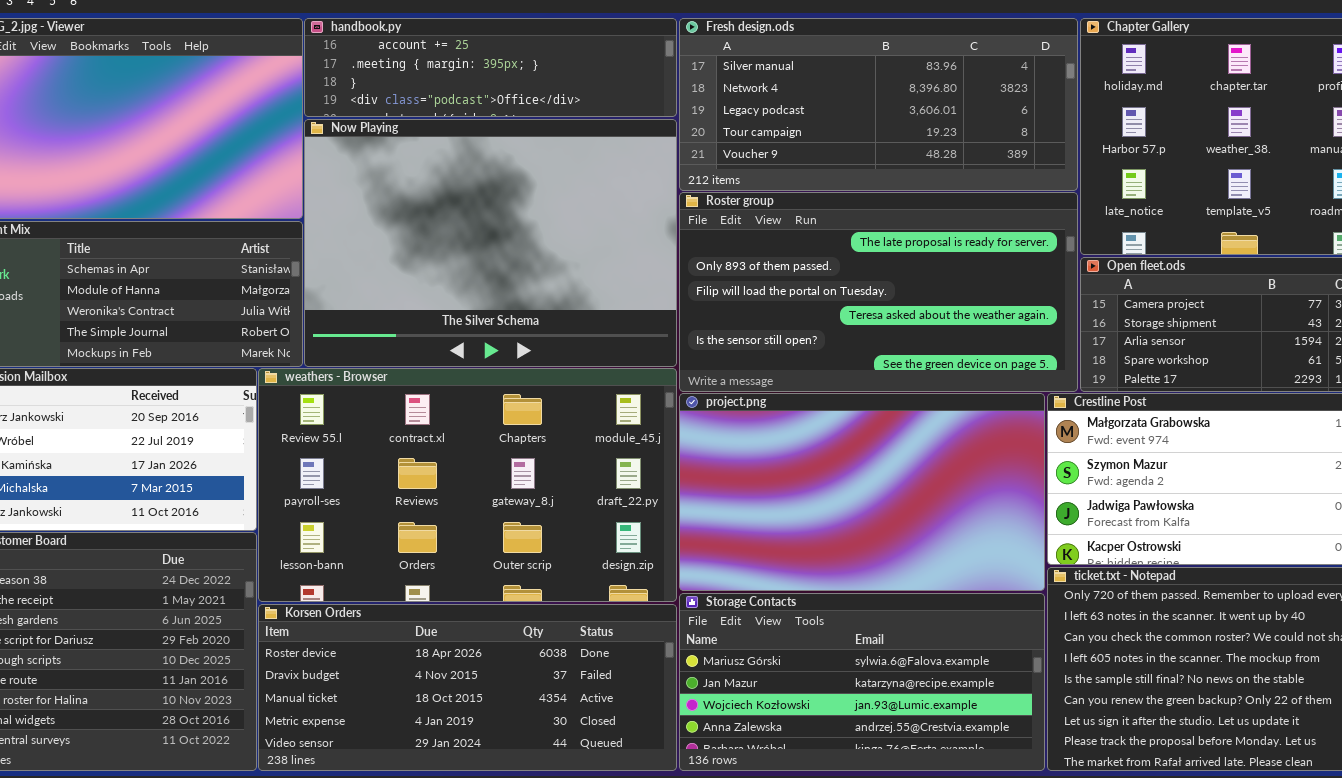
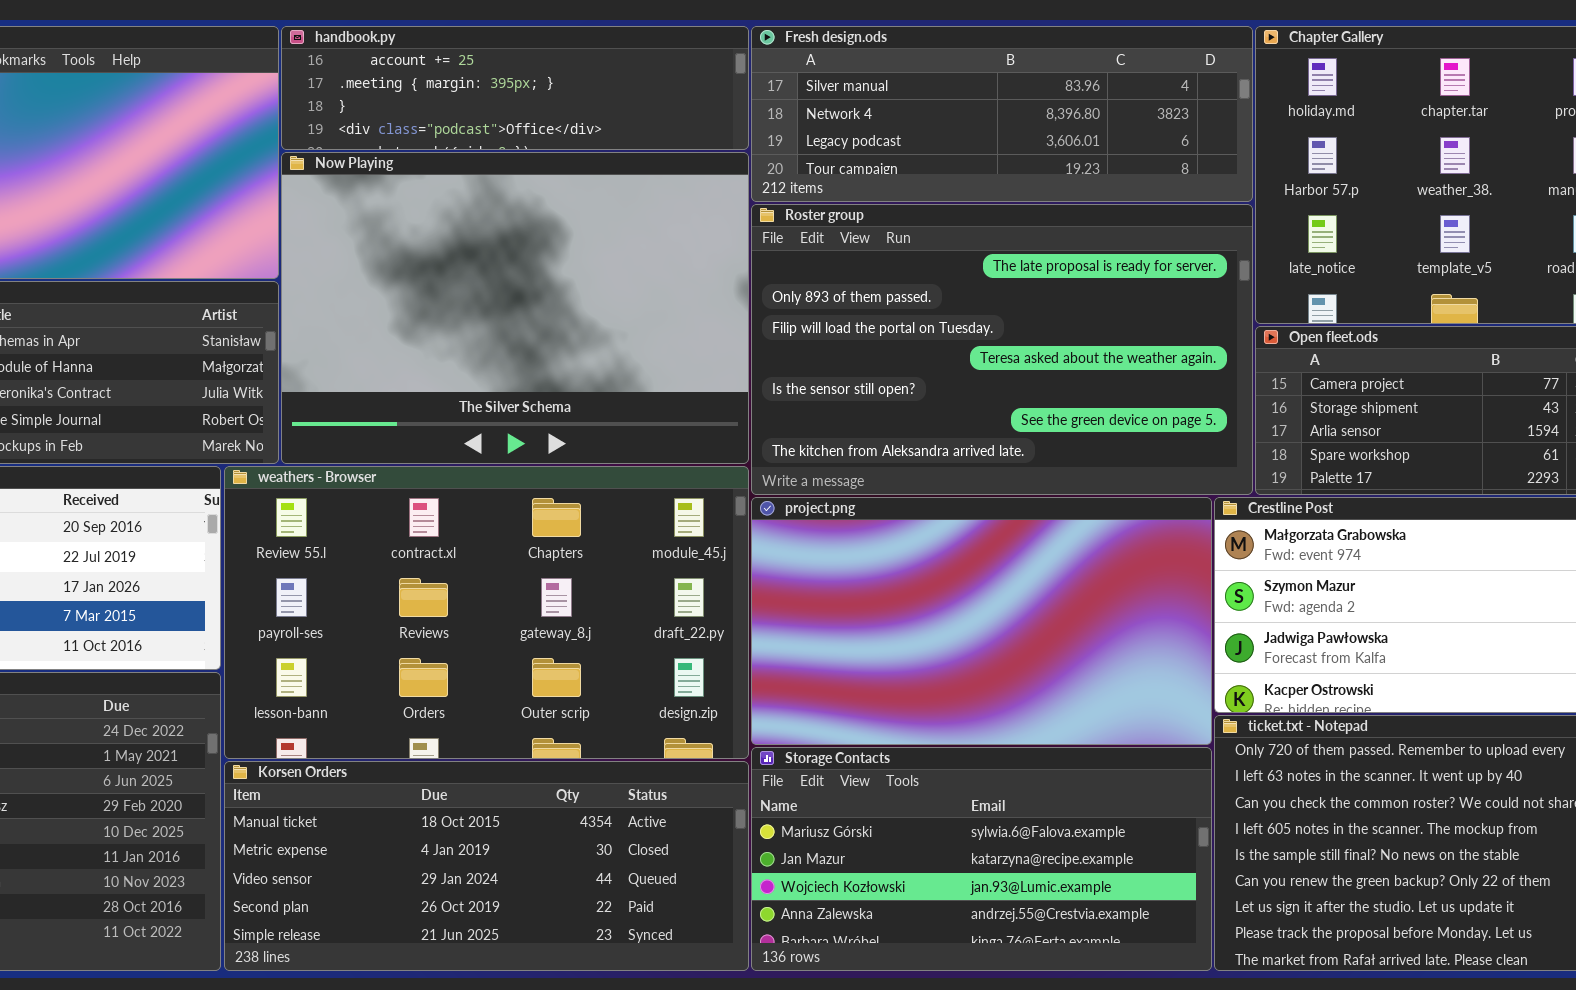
Fresh design.ods: [679,18,1078,191] -> [751,26,1253,202], resized
Roster group: [679,192,1078,392] -> [751,204,1253,495], resized
Korsen Orders: [258,604,677,771] -> [224,761,749,971], scrolled down 2 rows

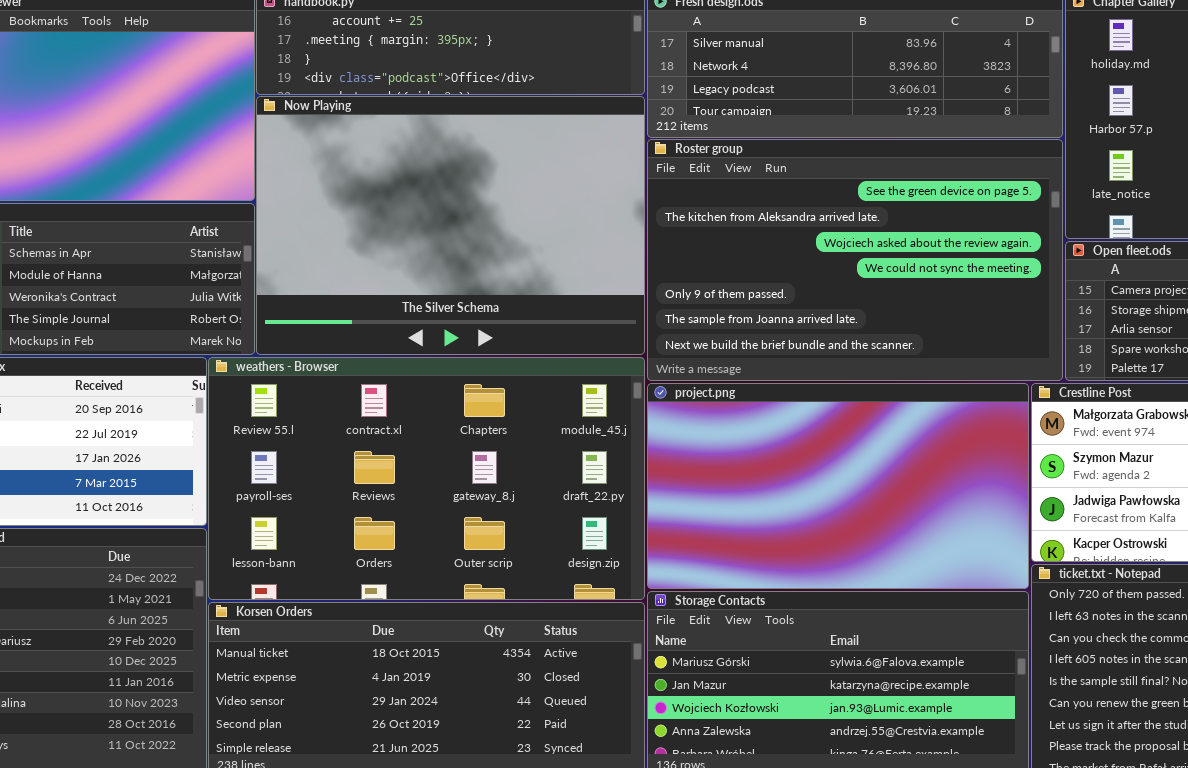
Roster group: [751,204,1253,495] -> [647,139,1063,381], scrolled down 5 rows

